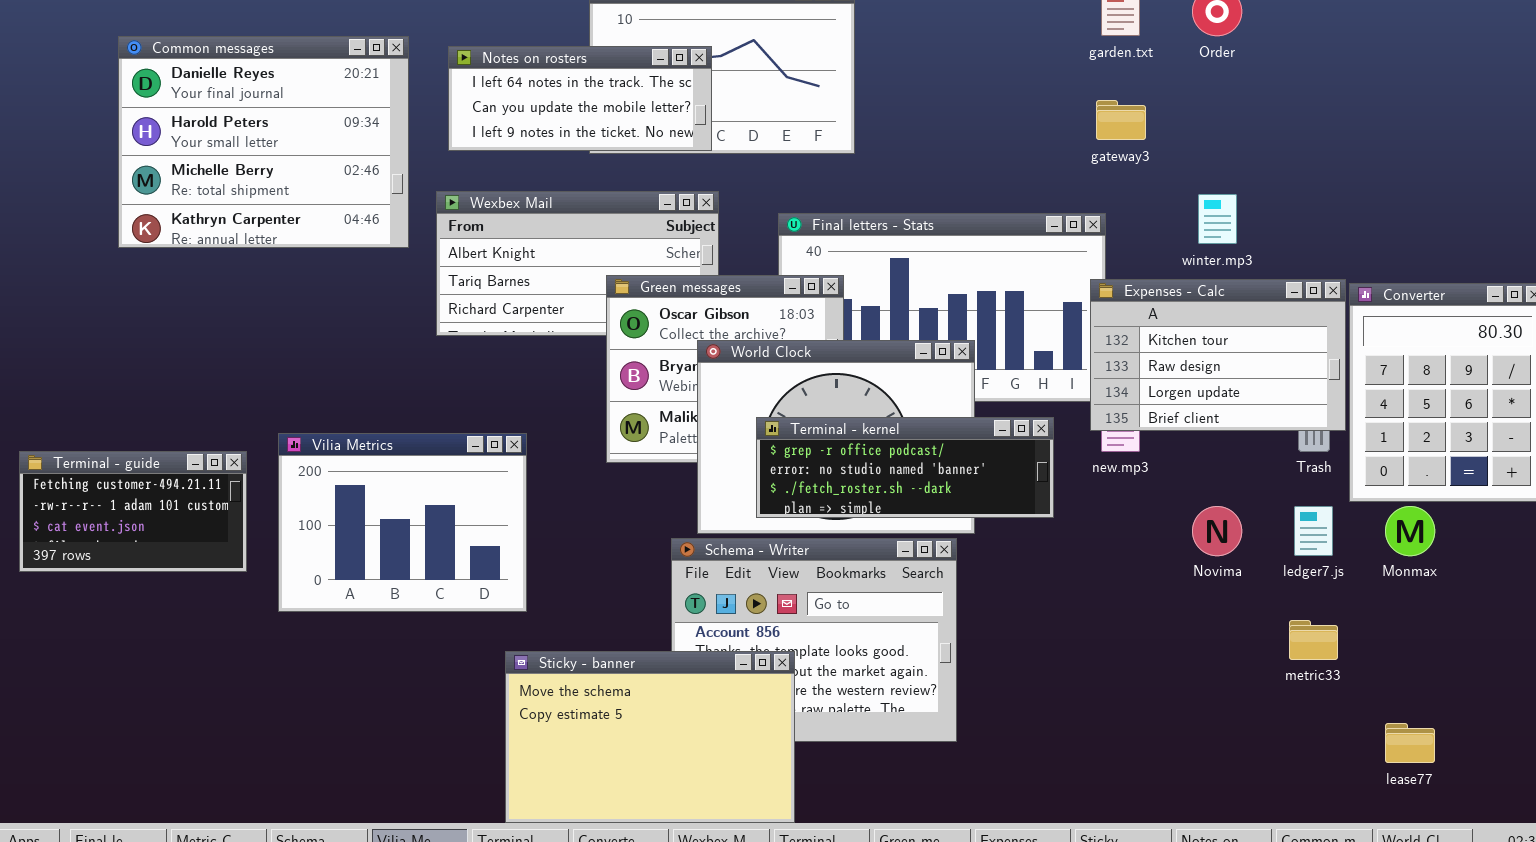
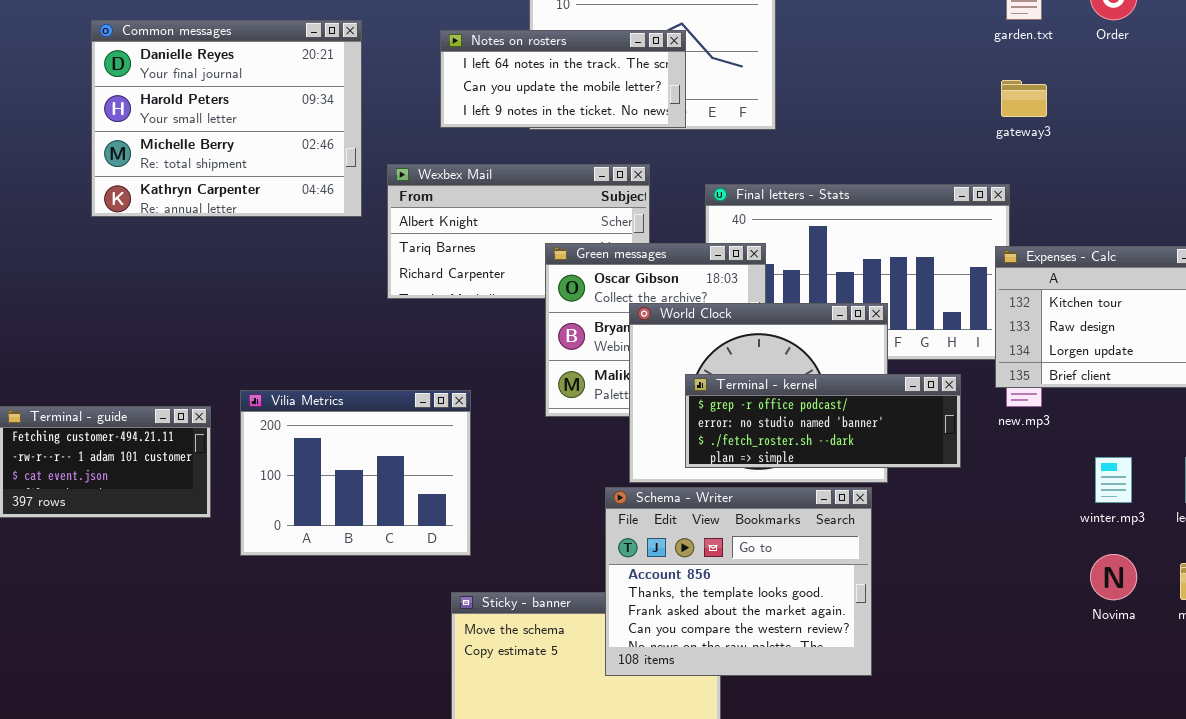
Notes on rosters: [448,46,712,151] -> [440,30,686,128], moved
winter.mp3: [1198,194,1237,244] -> [1095,457,1132,503], moved
Novima: [1192,506,1242,556] -> [1090,554,1137,600], moved
Schema - Writer: [671,538,957,742] -> [605,487,872,676], raised

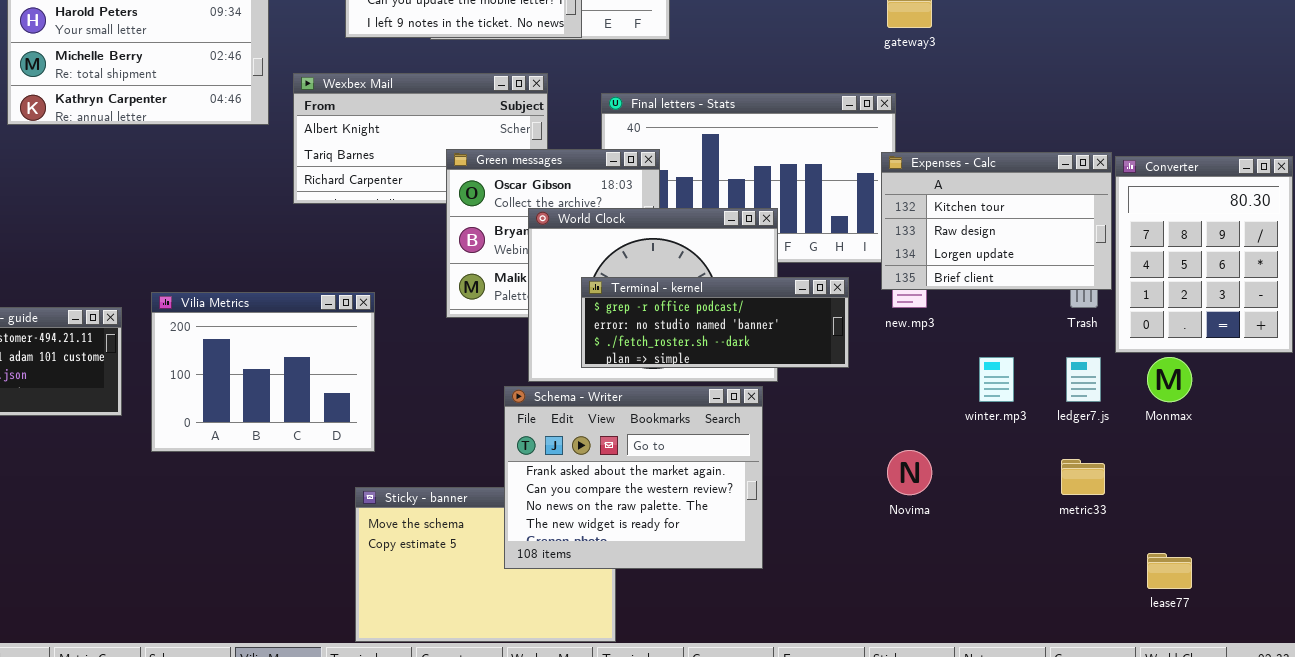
Schema - Writer: [605,487,872,676] -> [504,386,763,569], scrolled down 2 rows
Novima: [1090,554,1137,600] -> [887,450,932,495], moved

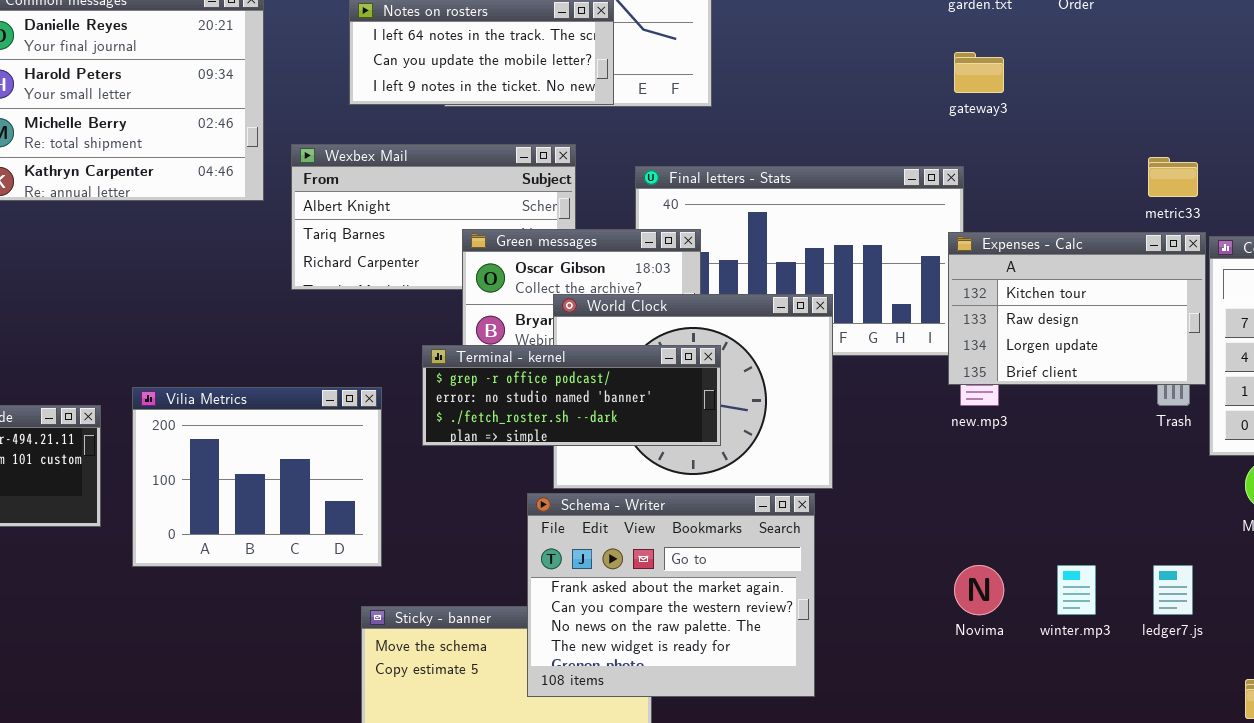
Terminal - kernel: [581,277,849,368] -> [422,345,721,446], moved
winter.mp3: [979,357,1014,402] -> [1057,565,1096,615], moved
ledger7.js: [1066,357,1101,402] -> [1153,565,1193,615], moved
metric33: [1061,459,1105,495] -> [1148,157,1198,197], moved

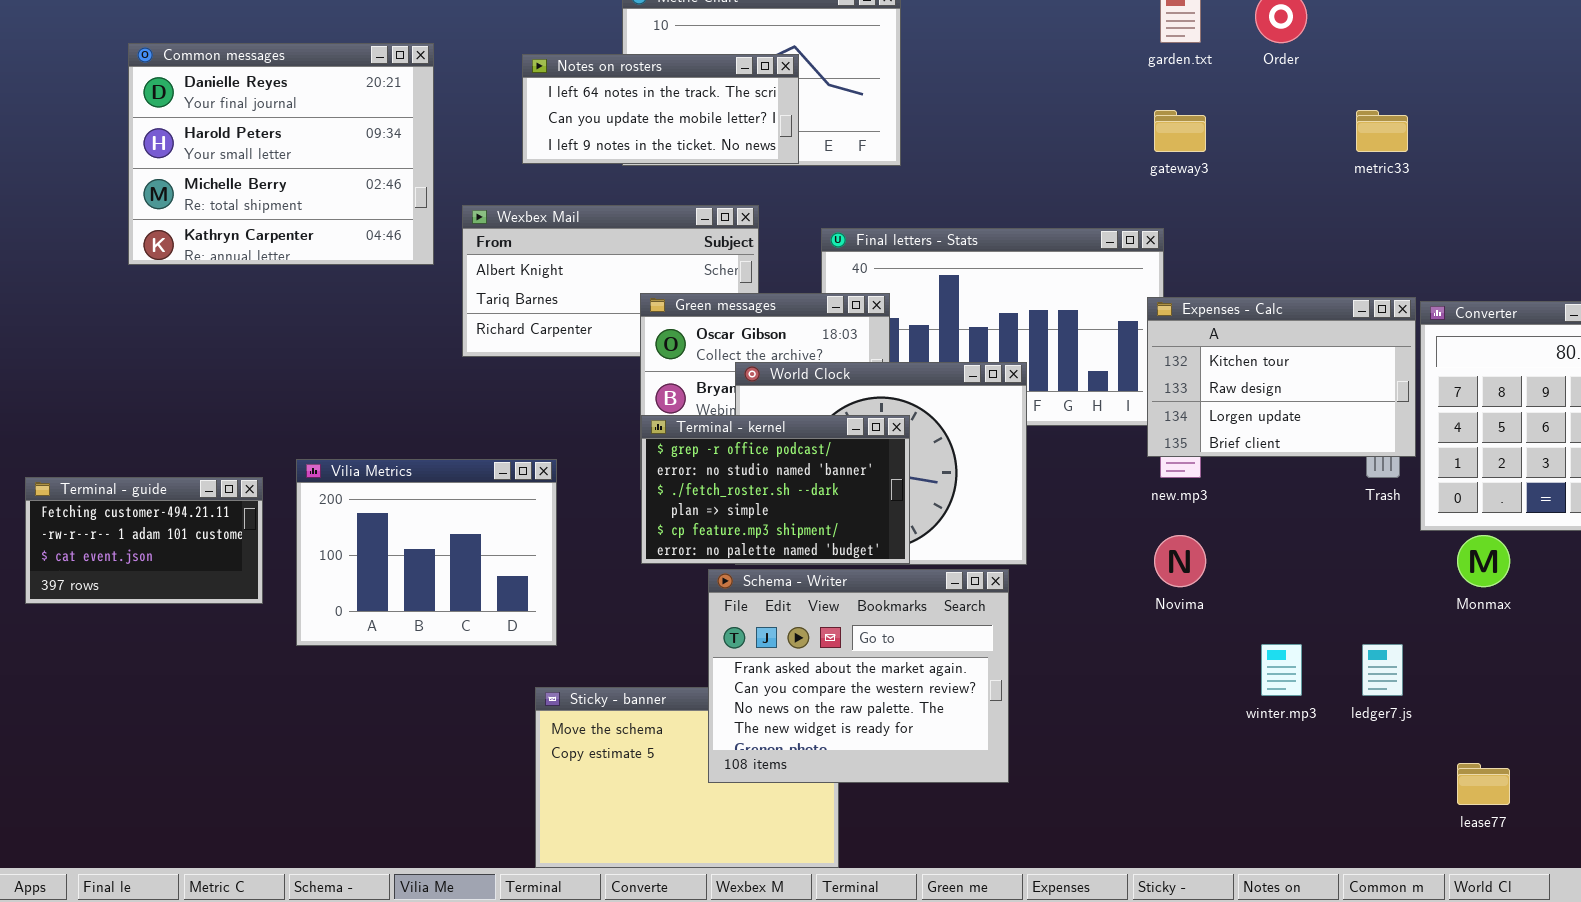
metric33: [1148,157,1198,197] -> [1356,110,1408,152], moved
Terminal - kernel: [422,345,721,446] -> [641,415,910,564], resized
Novima: [954,565,1004,615] -> [1154,535,1206,587], moved

